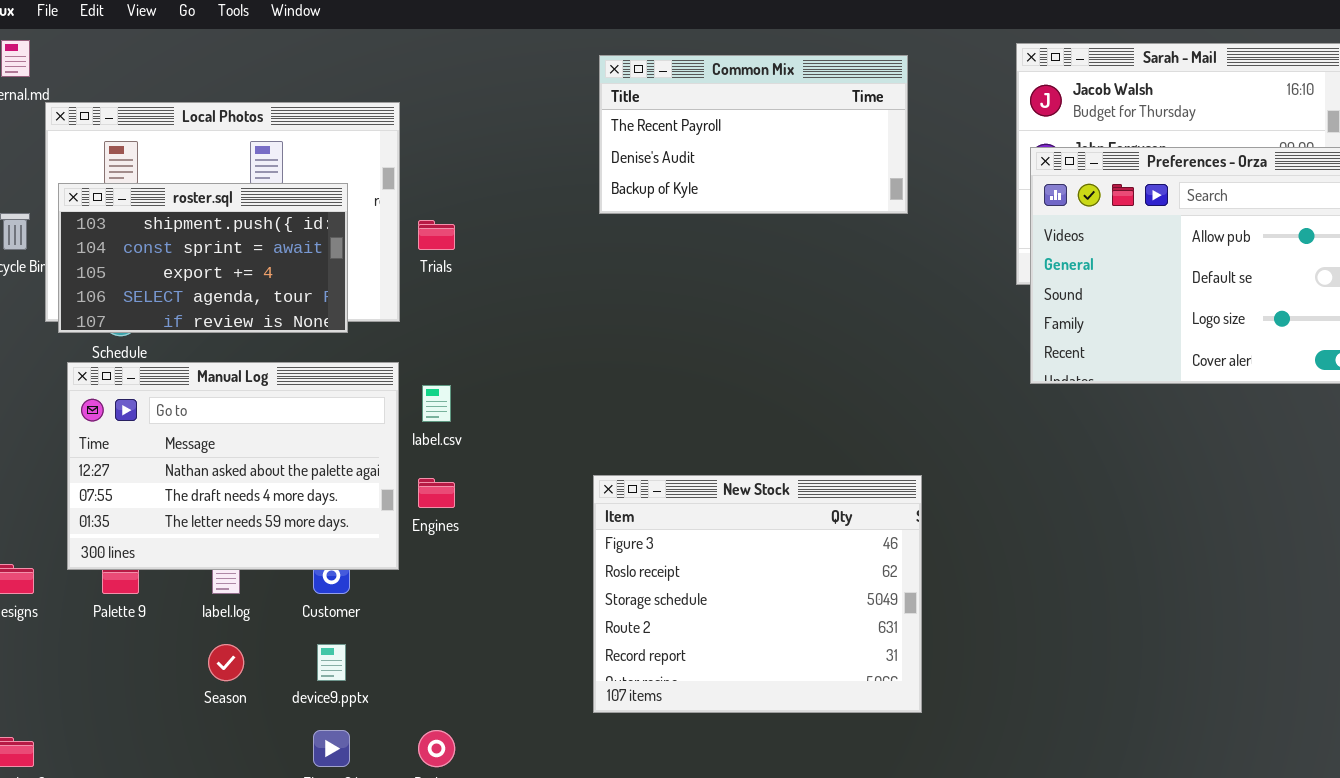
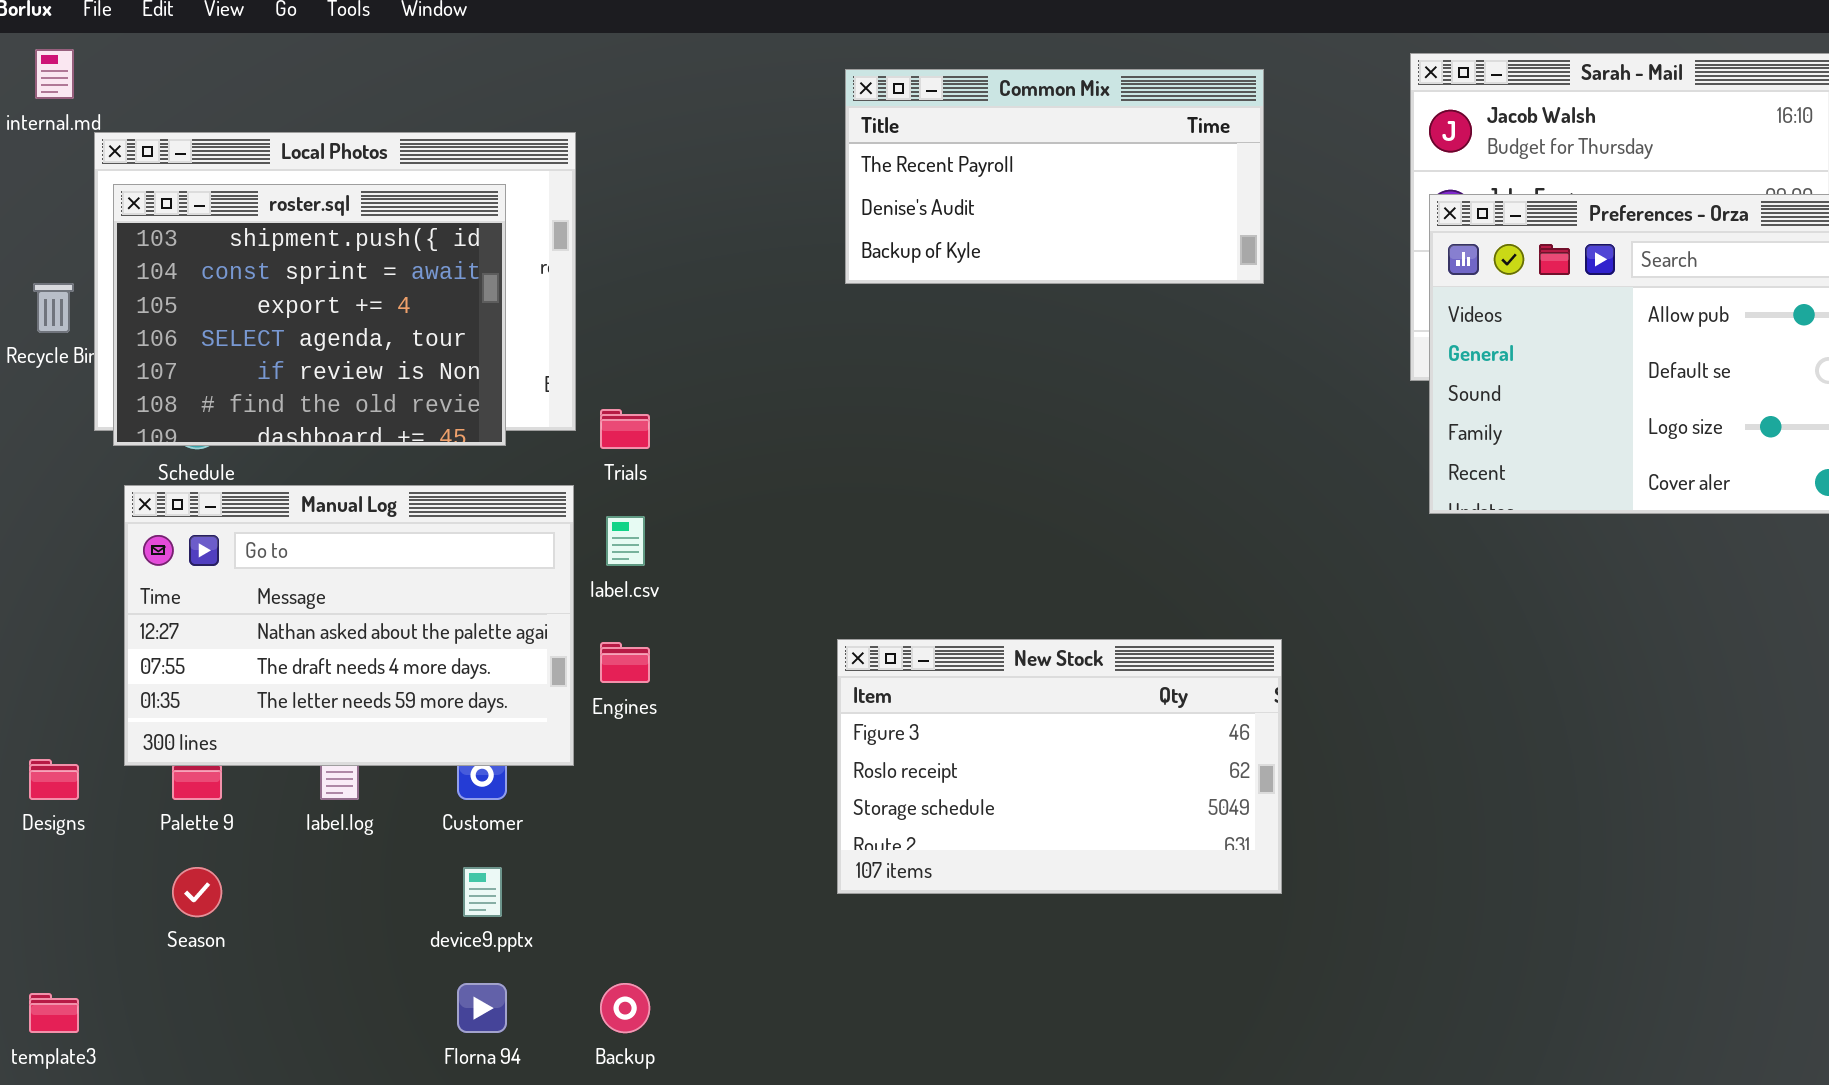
roster.sql: [58,183,348,333] -> [113,184,506,446], resized
Trials: [418,220,455,250] -> [600,409,650,449], moved
New Stock: [593,475,922,713] -> [837,639,1282,894], resized
Season: [208,644,244,681] -> [172,867,222,917], moved

